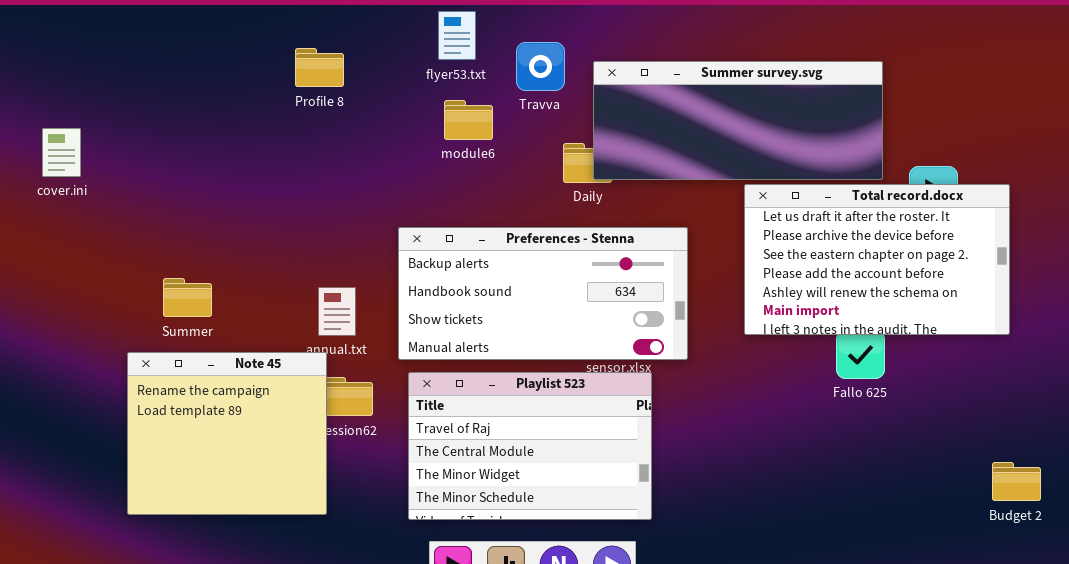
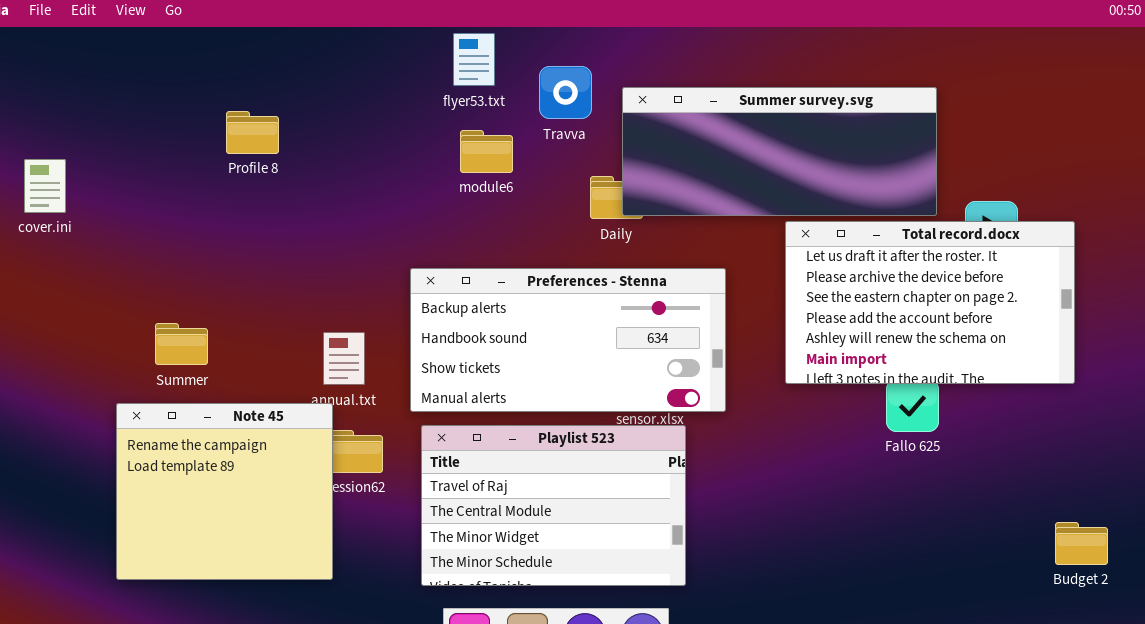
Profile 8: [295,48,344,87] -> [226,111,279,154], moved

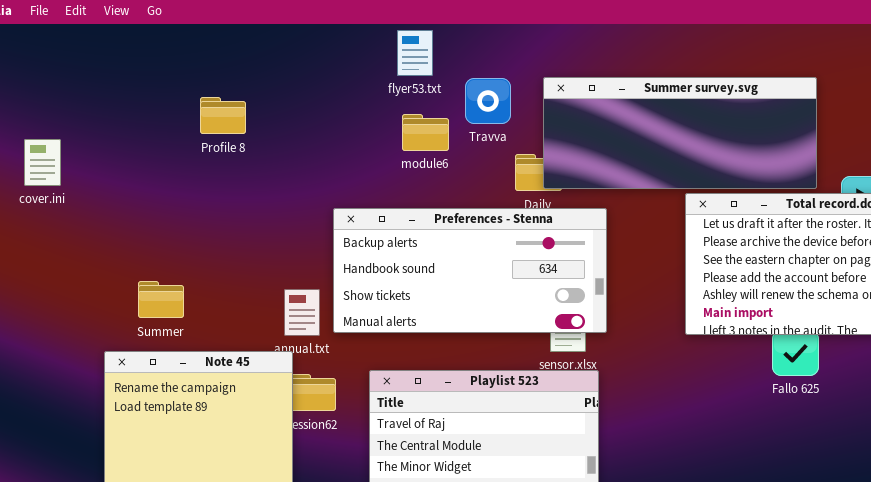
Travva: [539,66,592,119] -> [465,78,511,124], moved
Preferences - Stenna: [410,268,726,412] -> [333,208,607,333], moved

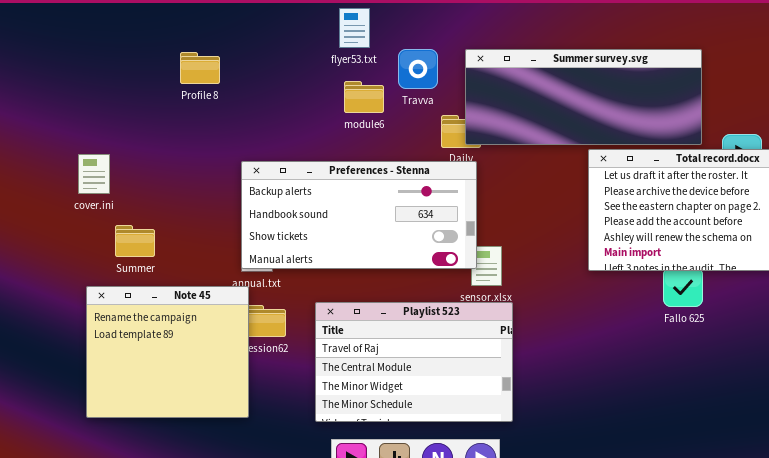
Profile 8: [200,97,246,134] -> [180,52,220,84], moved
cover.ini: [24,139,61,186] -> [78,154,110,194], moved
Preferences - Stenna: [333,208,607,333] -> [241,161,477,269], moved

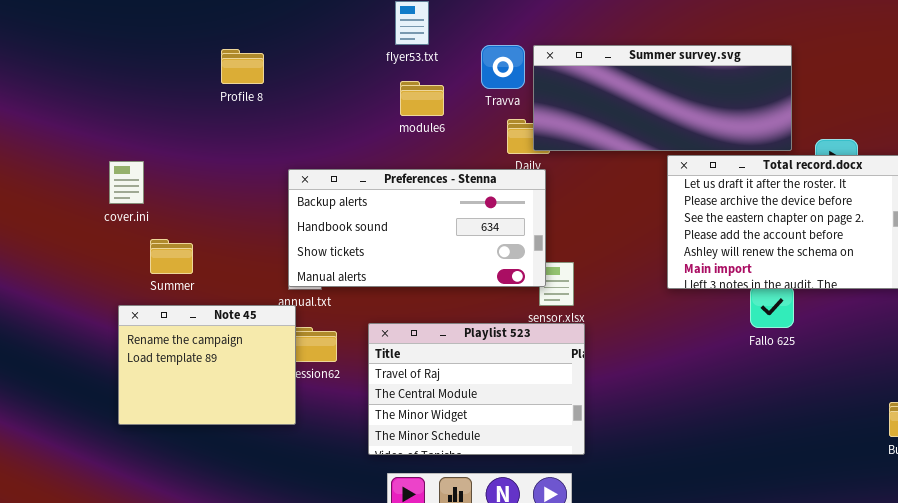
Travva: [398,49,438,89] -> [481,45,525,89], moved
Note 45: [86,286,249,418] -> [118,305,296,425], resized

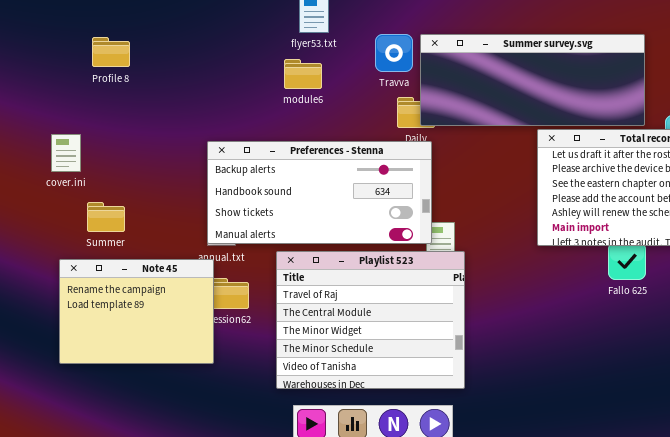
Profile 8: [221,49,264,84] -> [92,37,130,67], moved
module6: [400,81,444,116] -> [284,59,322,89], moved
Playlist 523: [368,323,585,455] -> [276,251,465,389], resized

